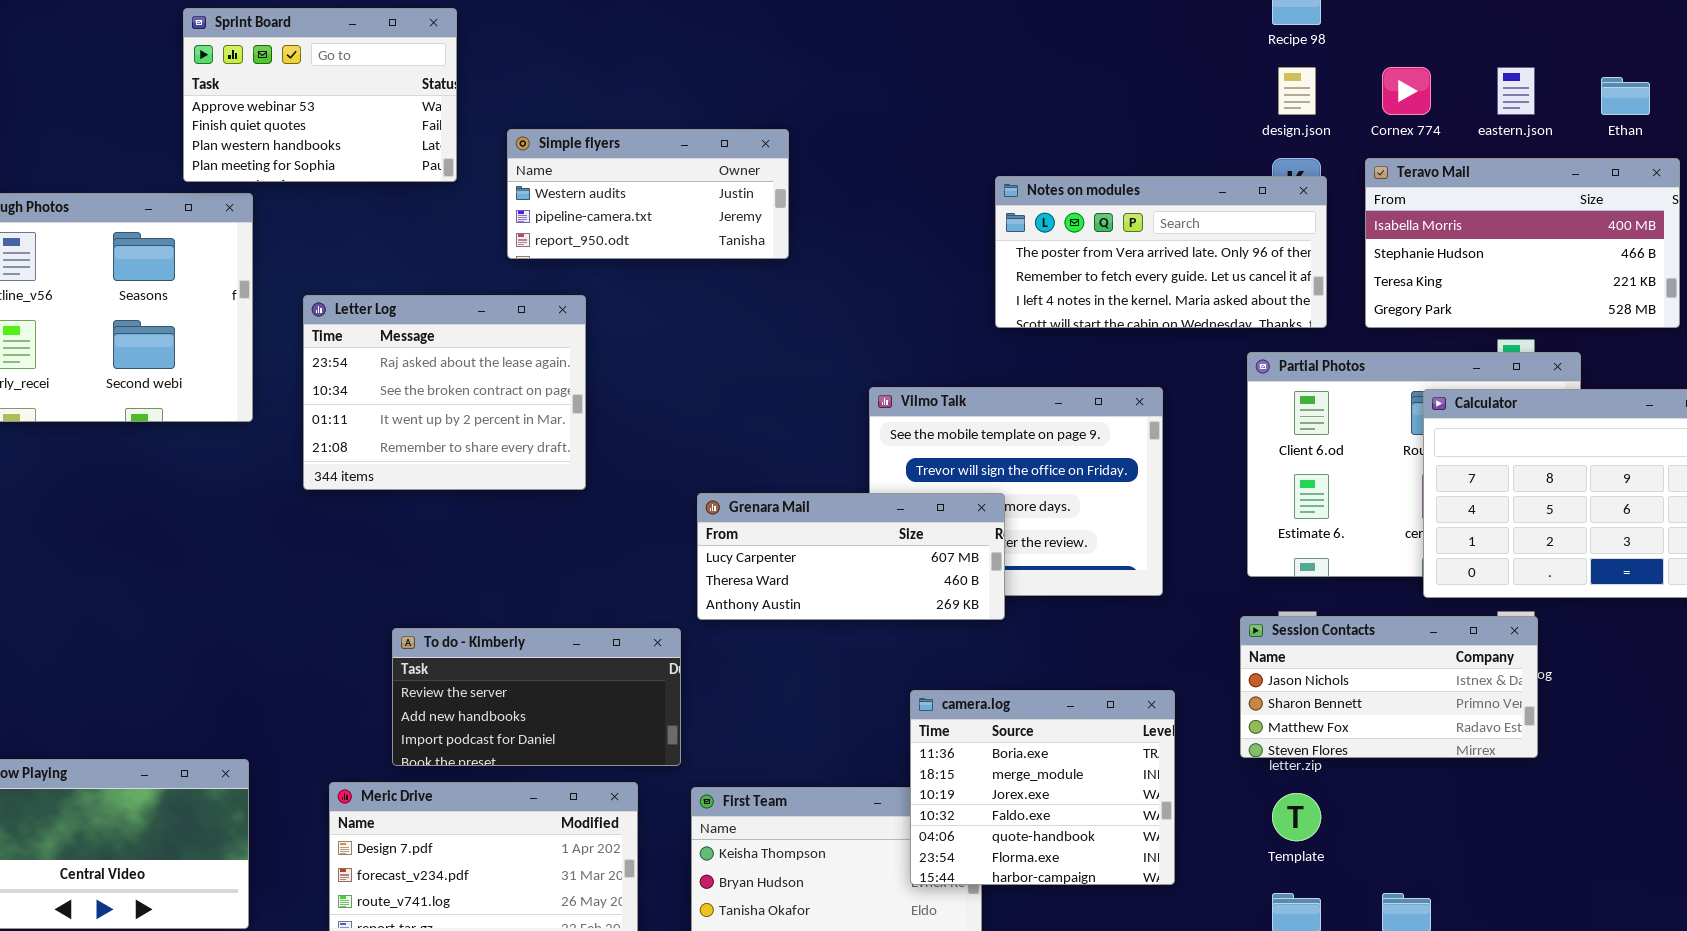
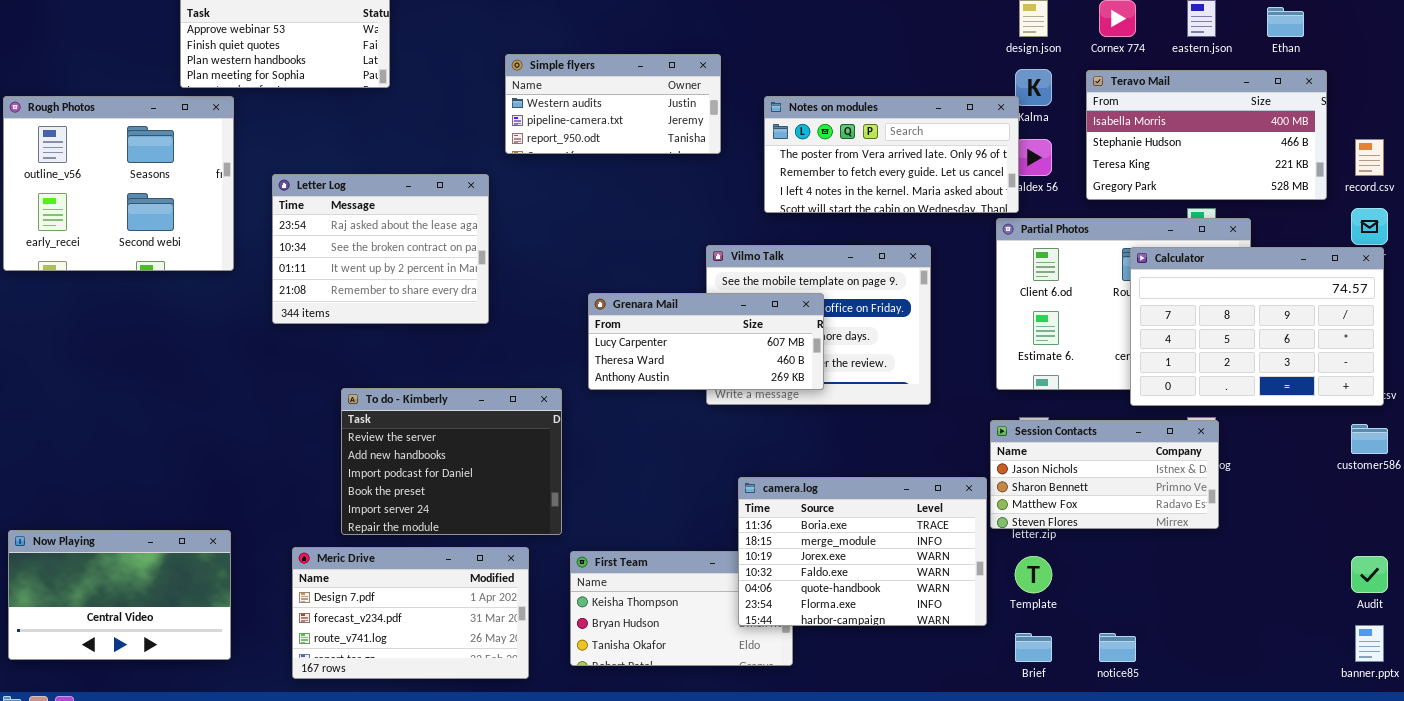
Simple flyers: [507,129,789,259] -> [505,54,721,154], moved
Notes on modules: [995,176,1327,328] -> [764,96,1019,213], moved
Grenara Mail: [697,493,1005,620] -> [588,293,824,390], moved
To do - Kimberly: [392,628,681,766] -> [341,388,562,535], resized
camera.log: [910,690,1175,885] -> [738,477,987,626], resized

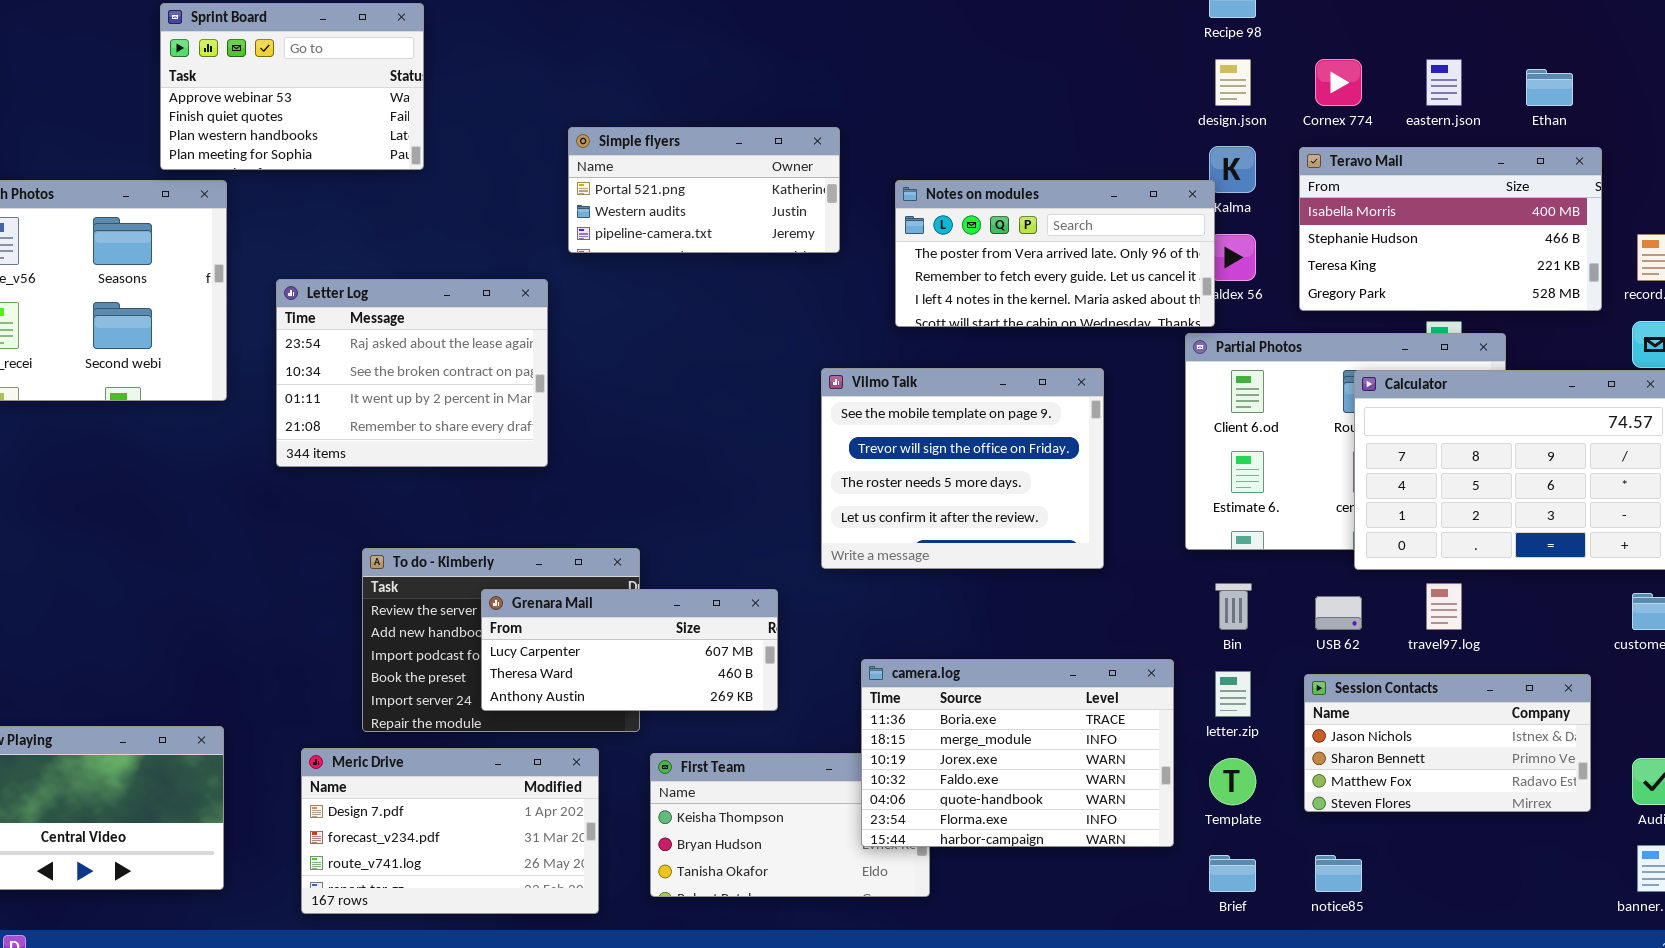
Simple flyers: [505,54,721,154] -> [568,127,840,253], scrolled up 1 row
Grenara Mail: [588,293,824,390] -> [481,589,778,711], moved
Session Contacts: [990,420,1219,529] -> [1304,674,1591,812], moved

